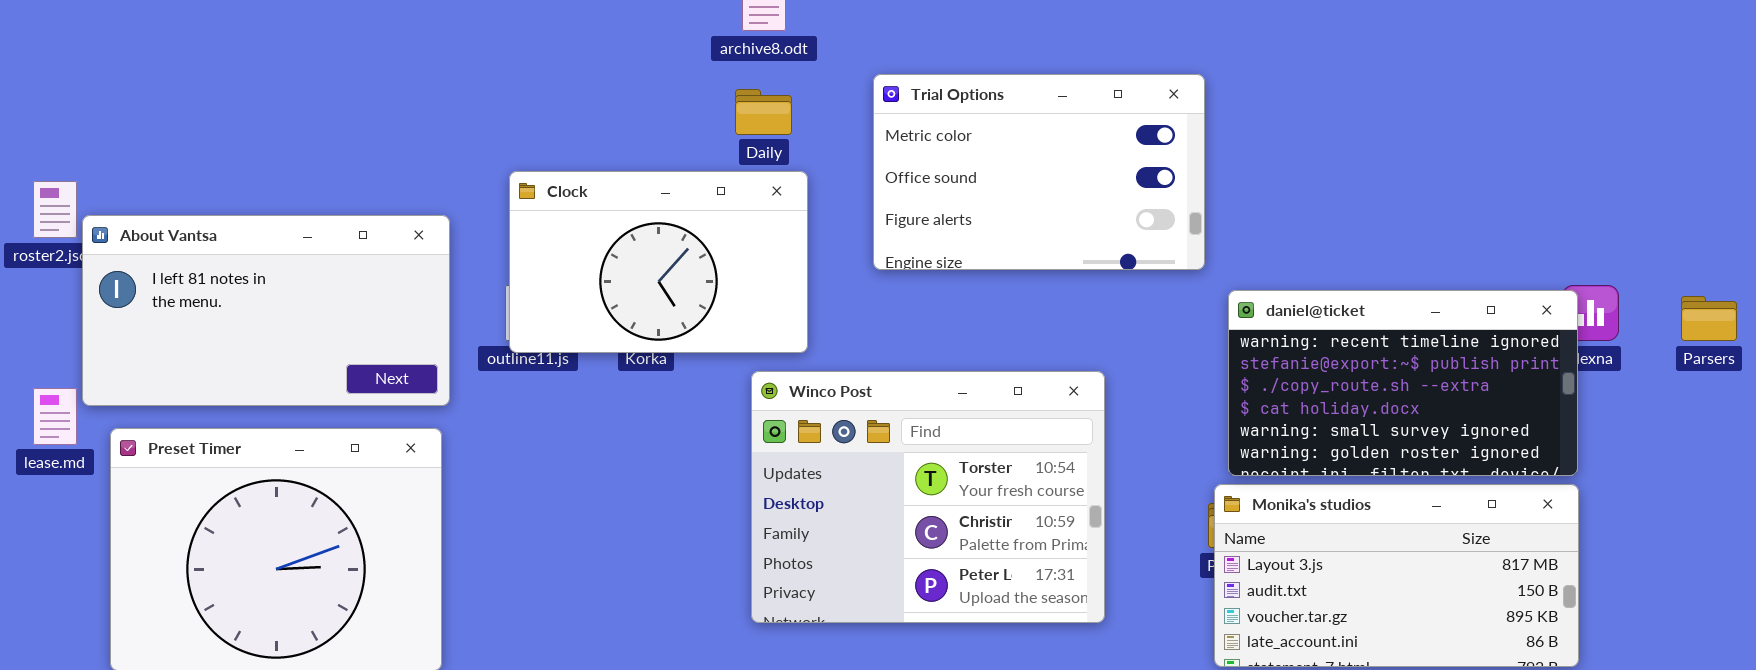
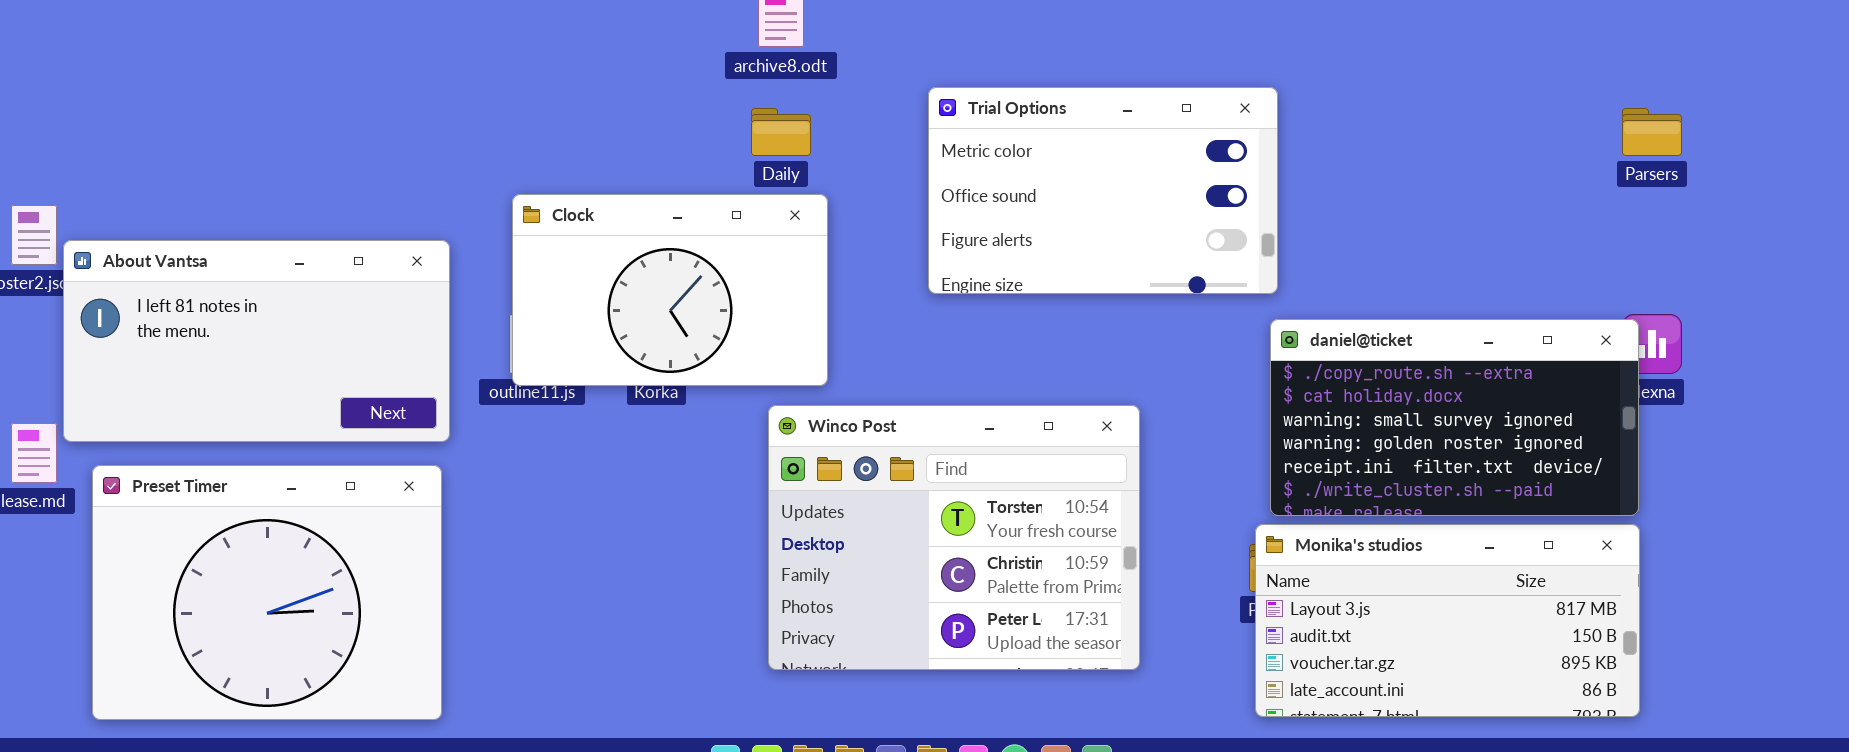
Trial Options: [873,74,1205,270] -> [928,87,1278,294], moved
daniel@ticket: [1228,290,1578,476] -> [1270,319,1639,516], scrolled down 2 rows
Parsers: [1681,296,1737,341] -> [1622,108,1682,156], moved

